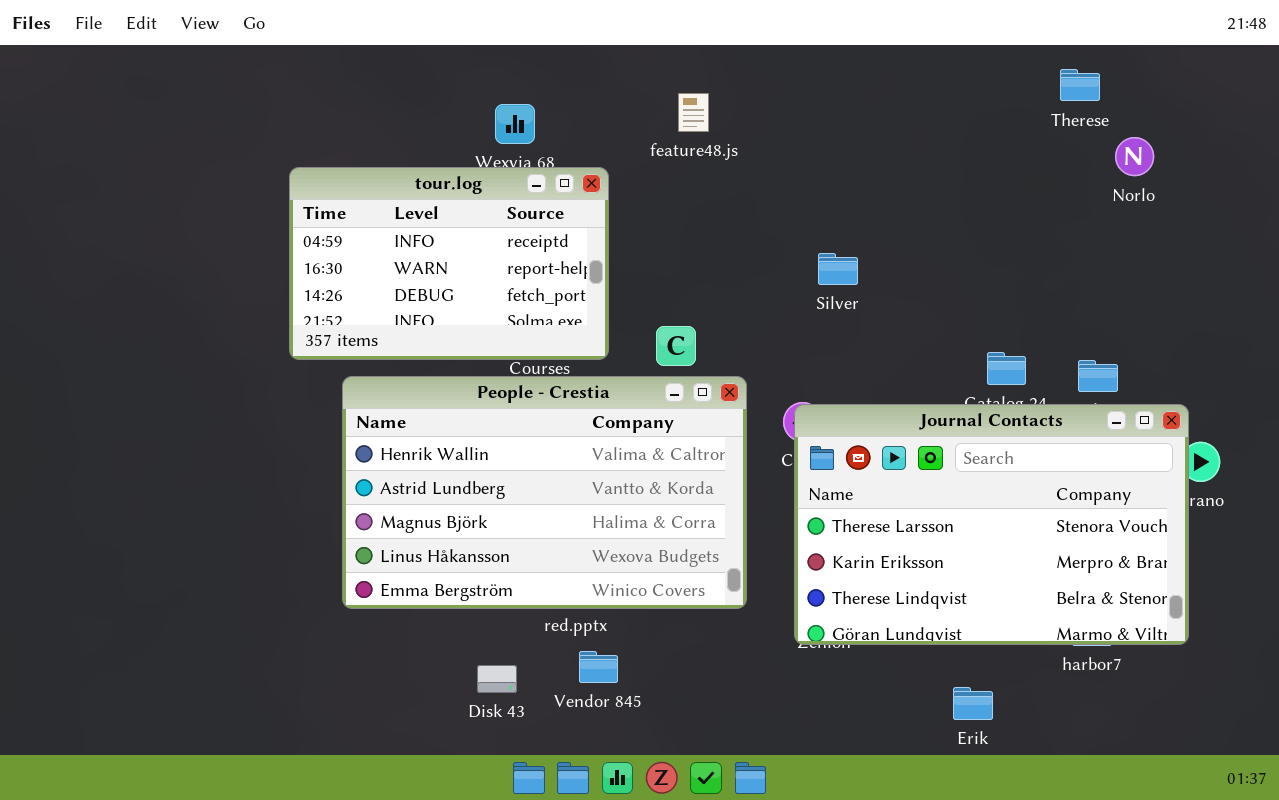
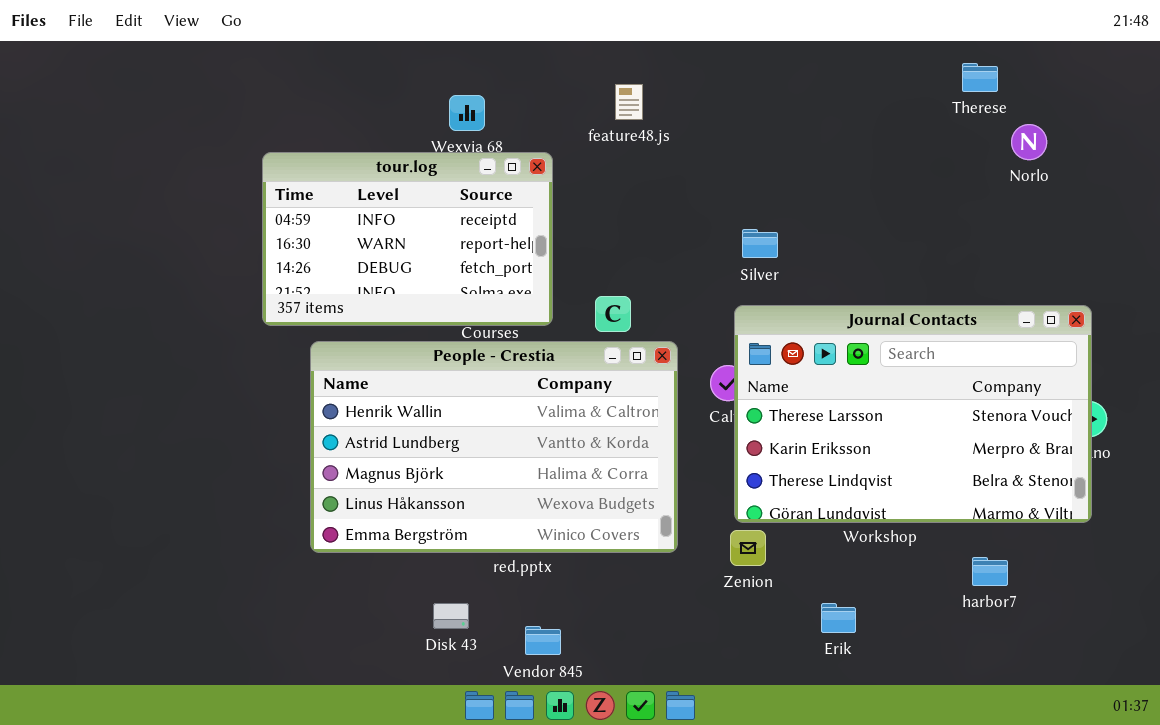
Journal Contacts: [794,404,1189,645] -> [734,305,1092,523], moved
Vendor 845: [579,651,618,683] -> [525,626,561,655], moved
Erik: [953,687,993,720] -> [821,603,856,633], moved

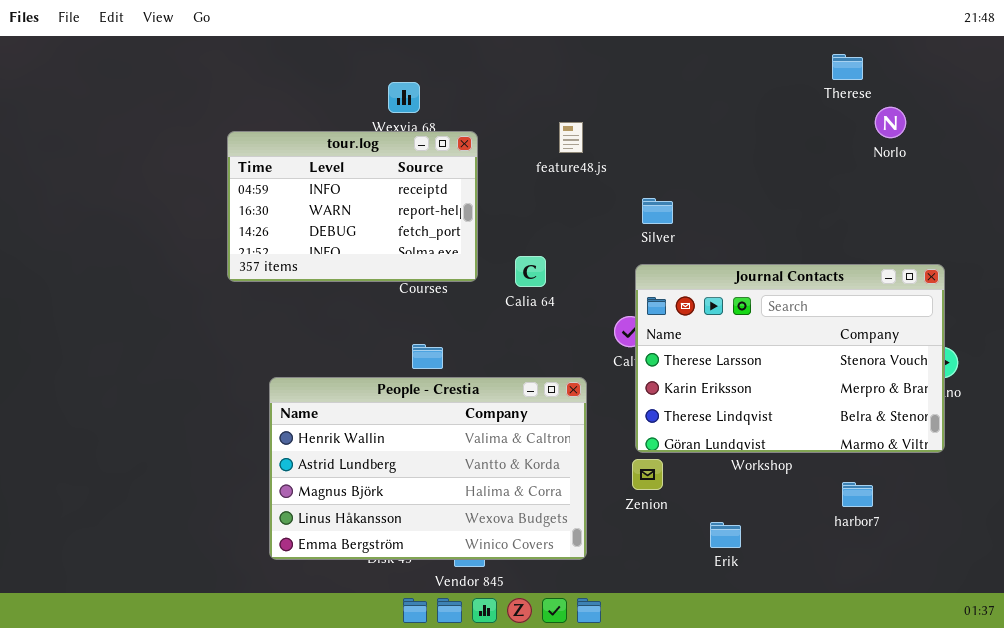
feature48.js: [615,84,643,120] -> [559,122,583,153], moved
People - Crestia: [310,341,678,553] -> [269,377,587,560], moved

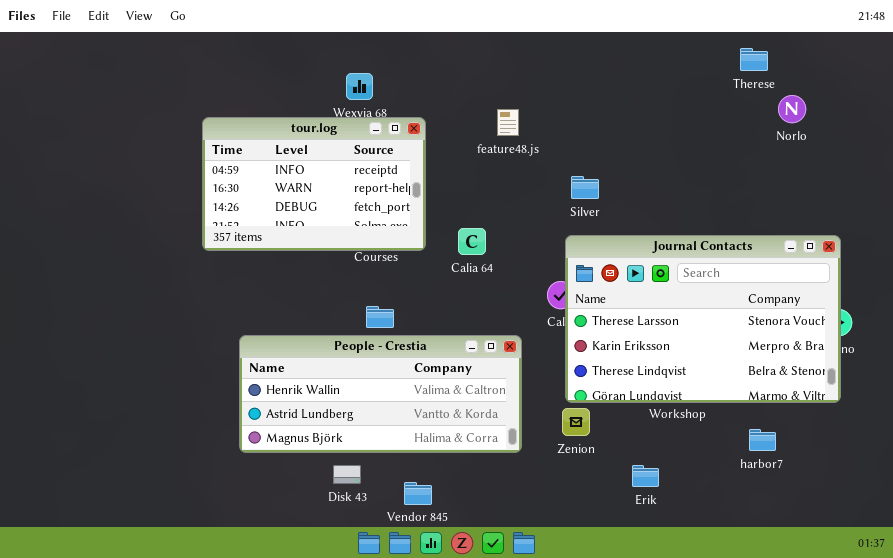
People - Crestia: [269,377,587,560] -> [239,335,522,453], resized

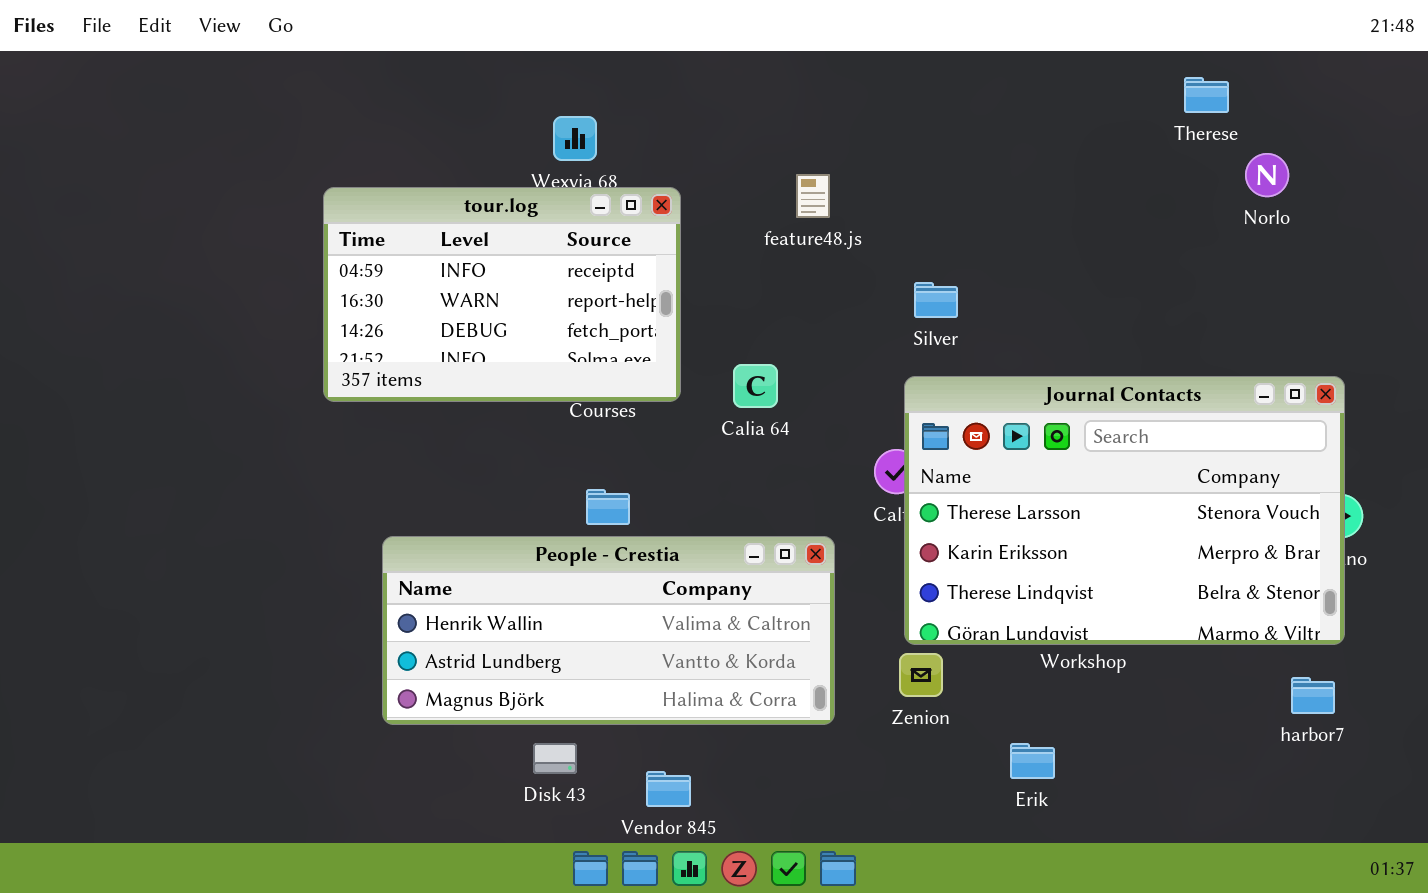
harbor7: [749,429,776,451] -> [1291,677,1335,714], moved

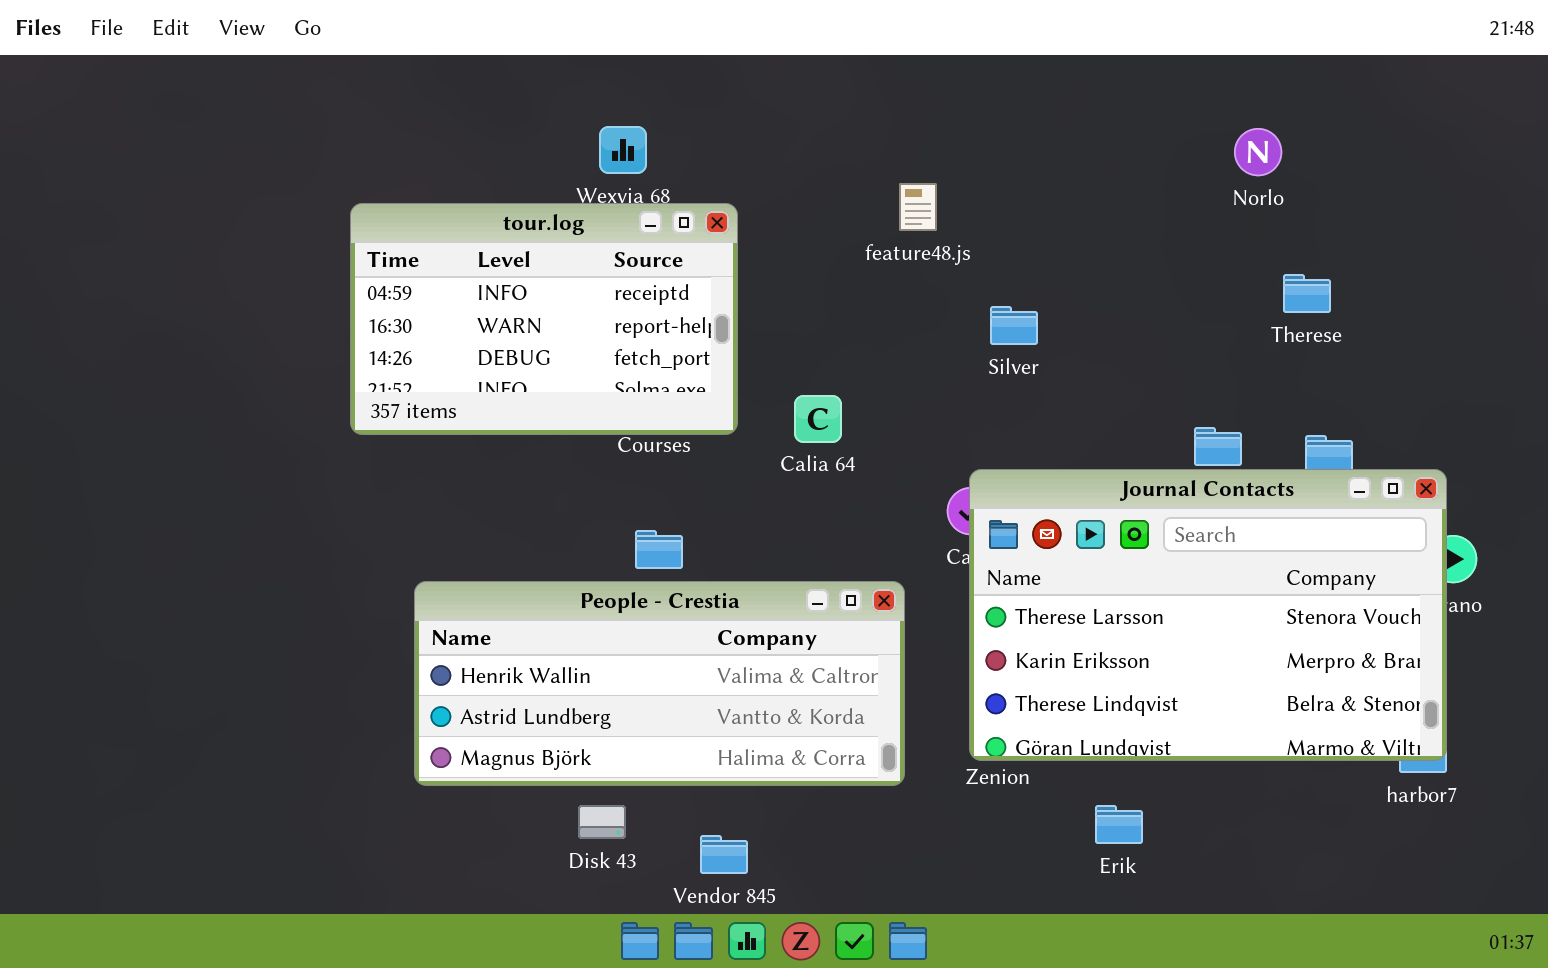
Therese: [1184,77,1229,113] -> [1283,274,1331,313], moved
Norlo: [1245,153,1289,197] -> [1234,128,1282,176], moved
feature48.js: [796,174,830,218] -> [899,183,937,231], moved
Journal Contacts: [904,376,1345,645] -> [969,469,1447,761], moved

